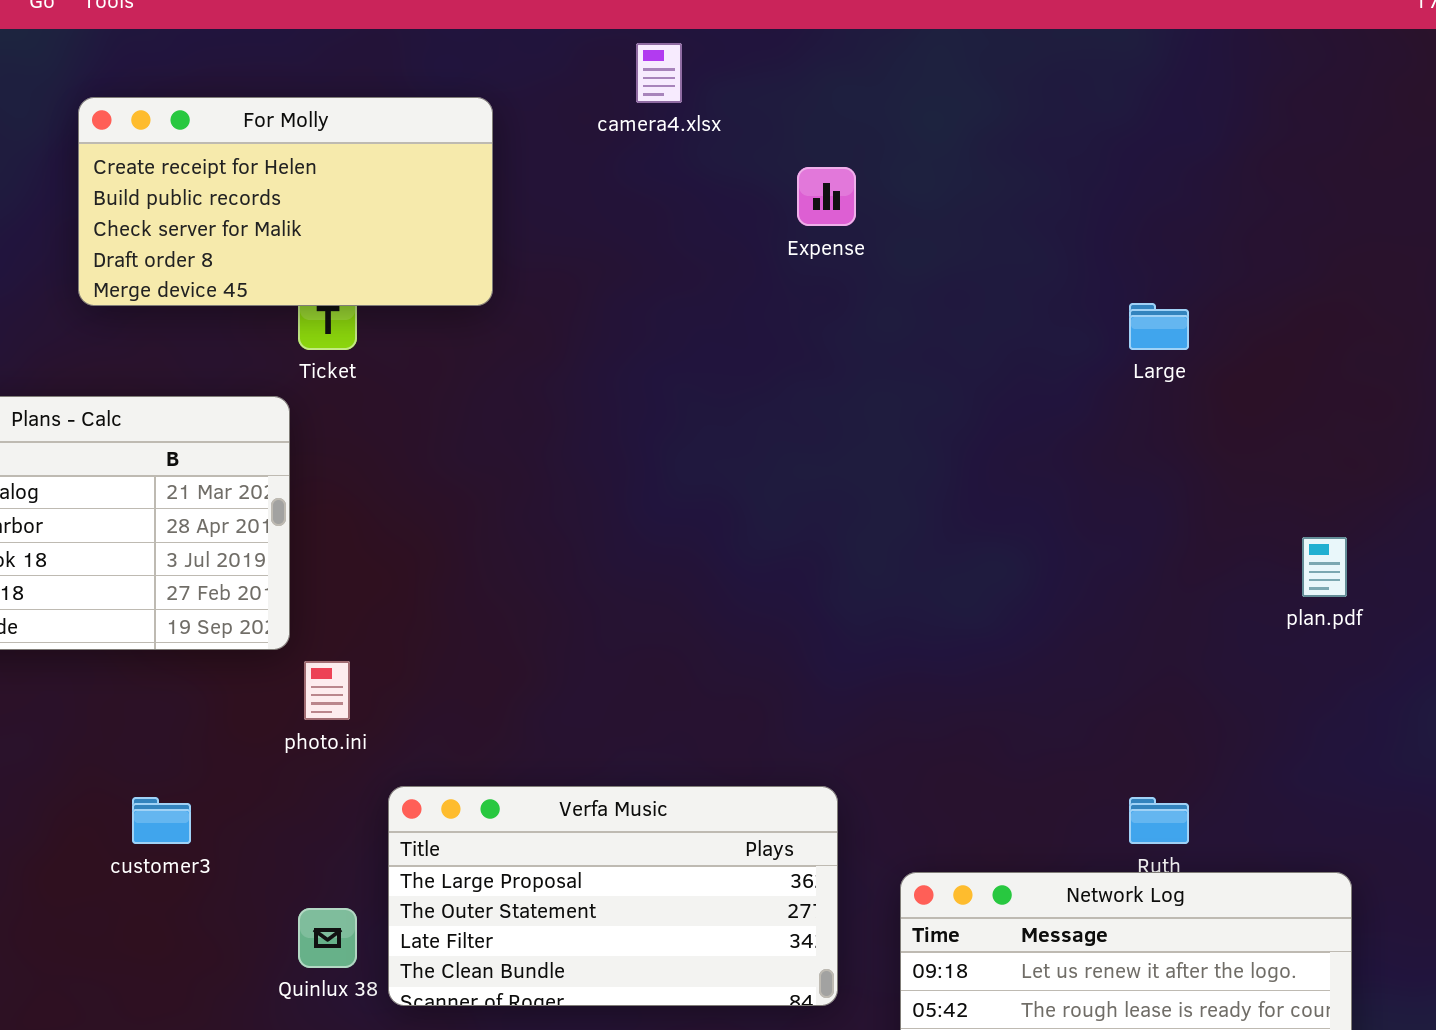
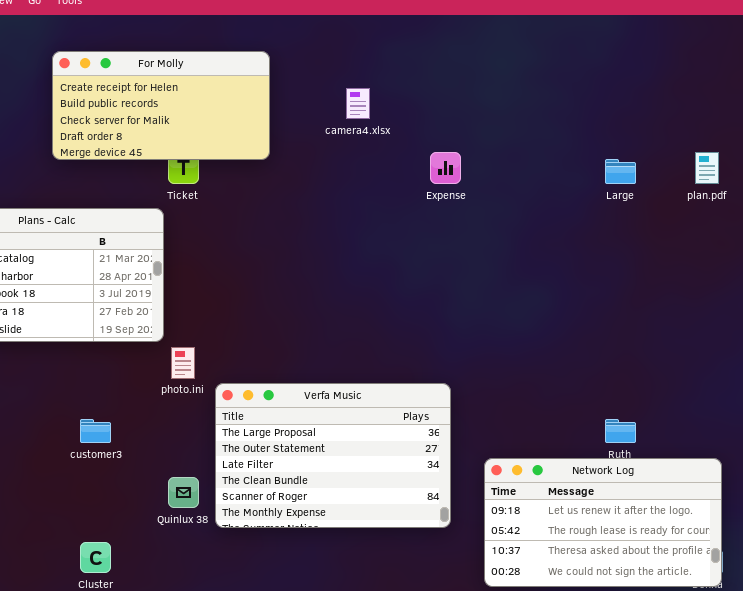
camera4.xlsx: [636,43,682,103] -> [346,88,370,119], moved
Expense: [797,167,856,226] -> [430,152,461,184], moved
plan.pdf: [1302,537,1347,597] -> [695,152,719,184], moved
Verfa Music: [388,786,838,1006] -> [215,383,451,528], resized

